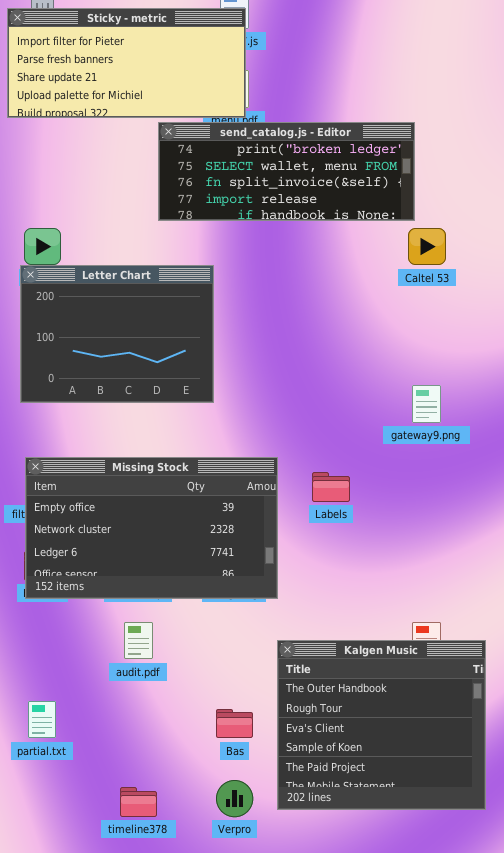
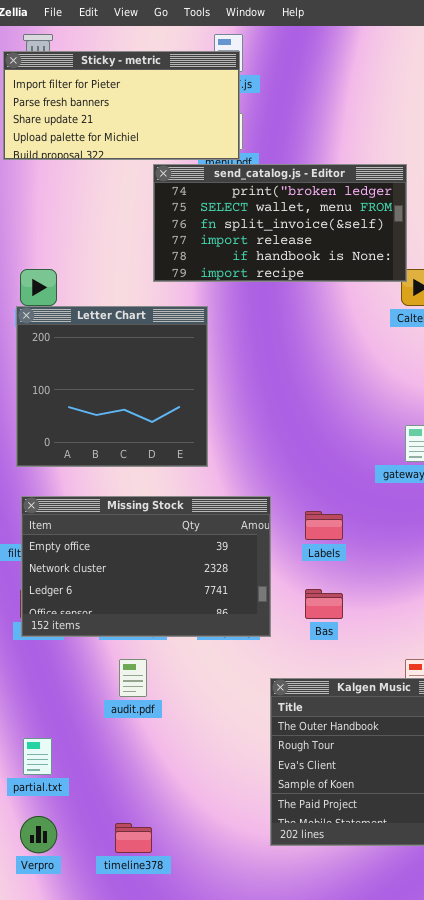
send_catalog.js - Editor: [158,122,415,221] -> [153,164,407,282], resized
Letter Chart: [20,265,214,403] -> [16,306,208,467], resized
Bas: [216,709,253,738] -> [305,589,343,619], moved
Verpro: [216,780,253,817] -> [20,816,57,853], moved

